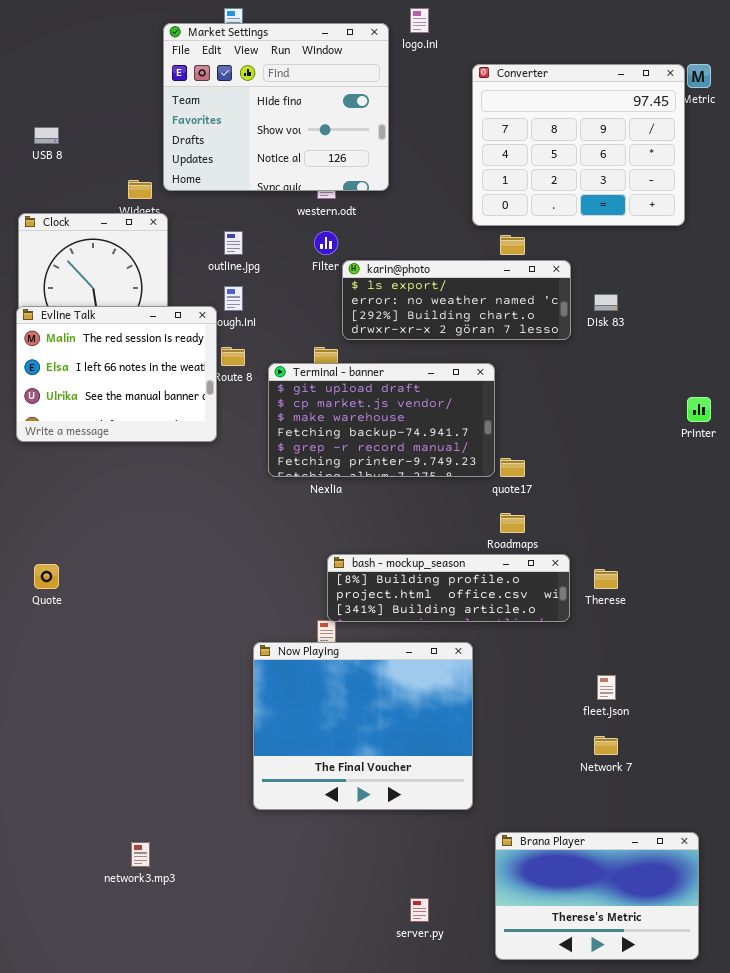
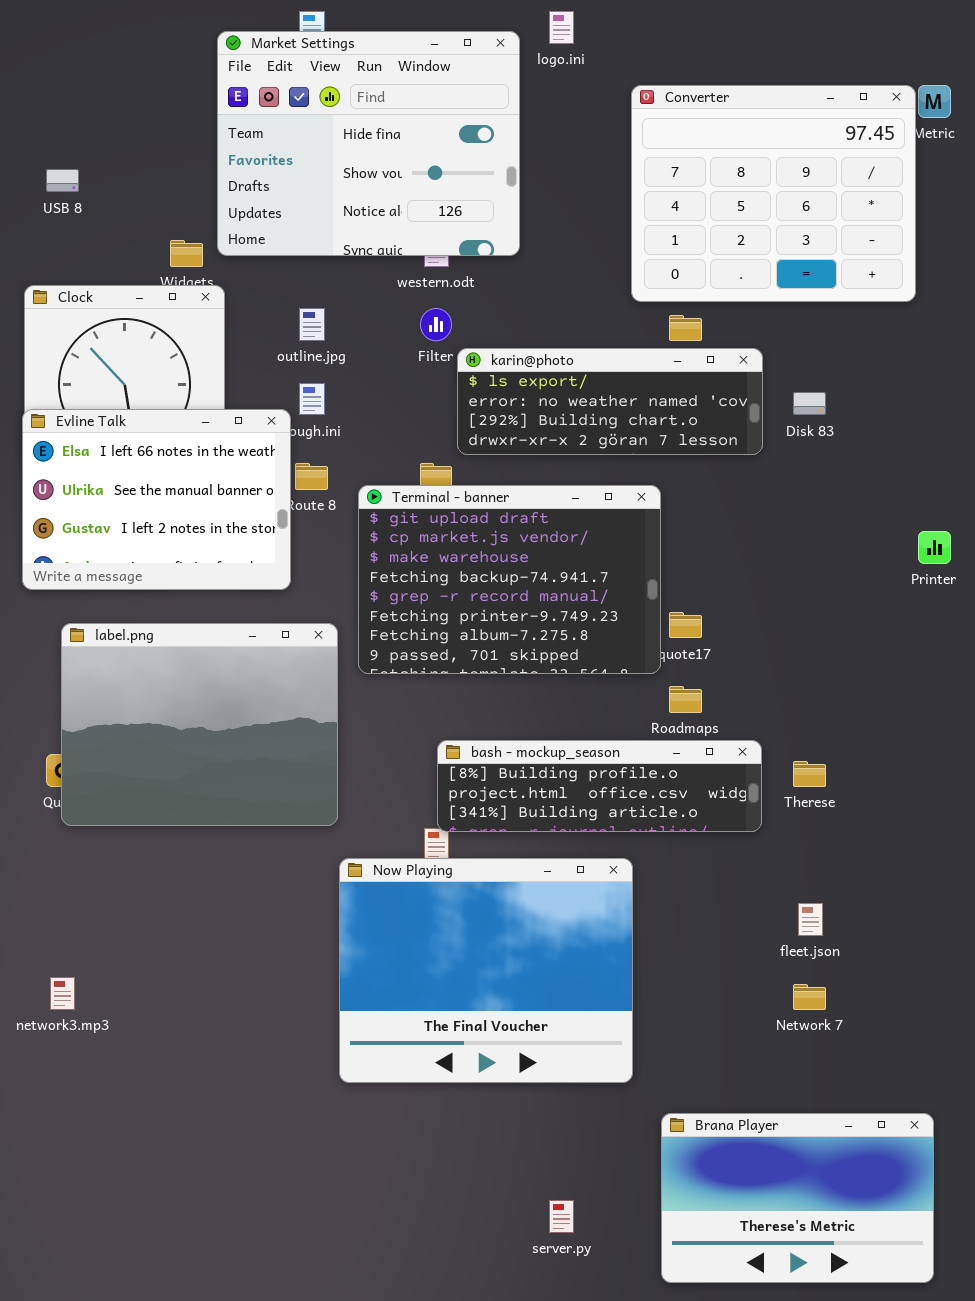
Evline Talk: [16,306,217,442] -> [22,409,291,590], scrolled down 1 row
Terminal - banner: [268,363,495,477] -> [358,485,661,674], resized
label.png: none -> [61,623,338,826], opened
network3.mp3: [131,842,150,867] -> [50,977,75,1010], moved

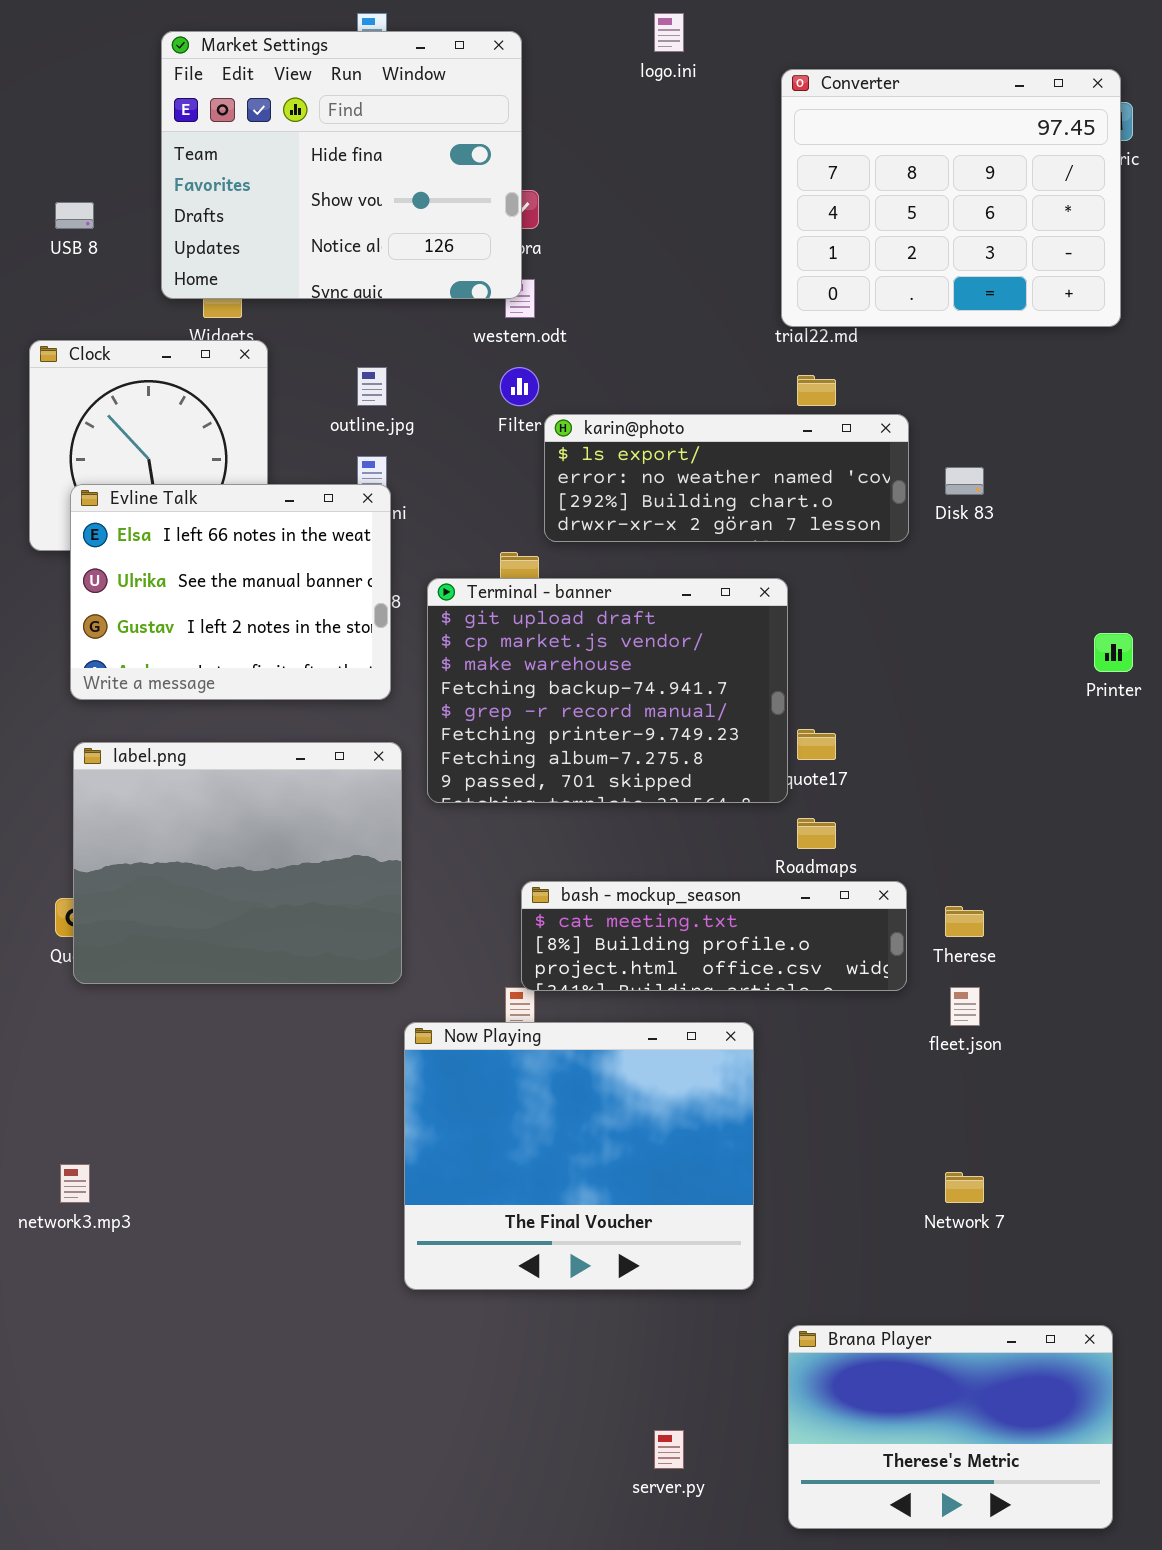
Market Settings: [217,31,520,256] -> [161,31,522,299], moved
Converter: [631,85,916,302] -> [781,69,1121,327], moved
Evline Talk: [22,409,291,590] -> [70,484,391,700], moved
bash - mockup_season: [437,740,762,832] -> [521,881,907,991], scrolled up 1 row
fleet.json: [798,903,823,936] -> [950,987,980,1026], moved

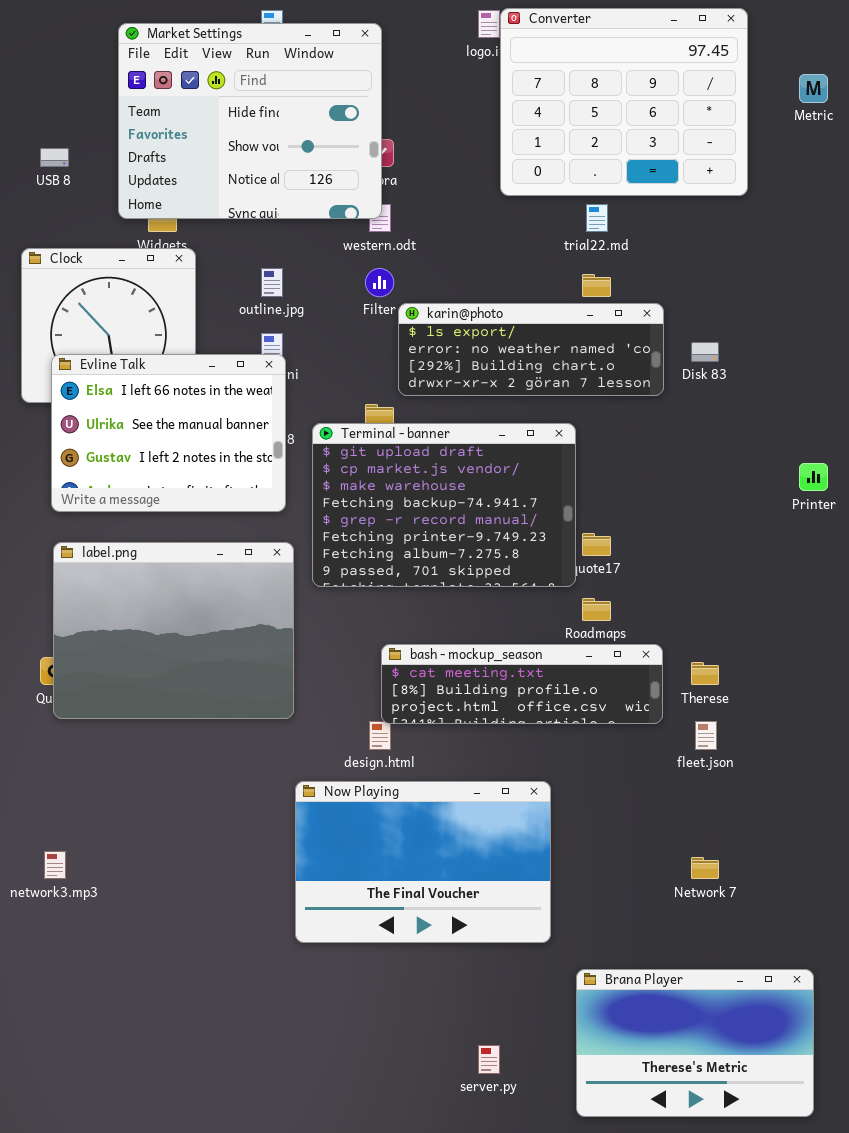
Converter: [781,69,1121,327] -> [500,8,748,196], moved
Now Playing: [404,1022,754,1290] -> [295,781,551,943], resized

